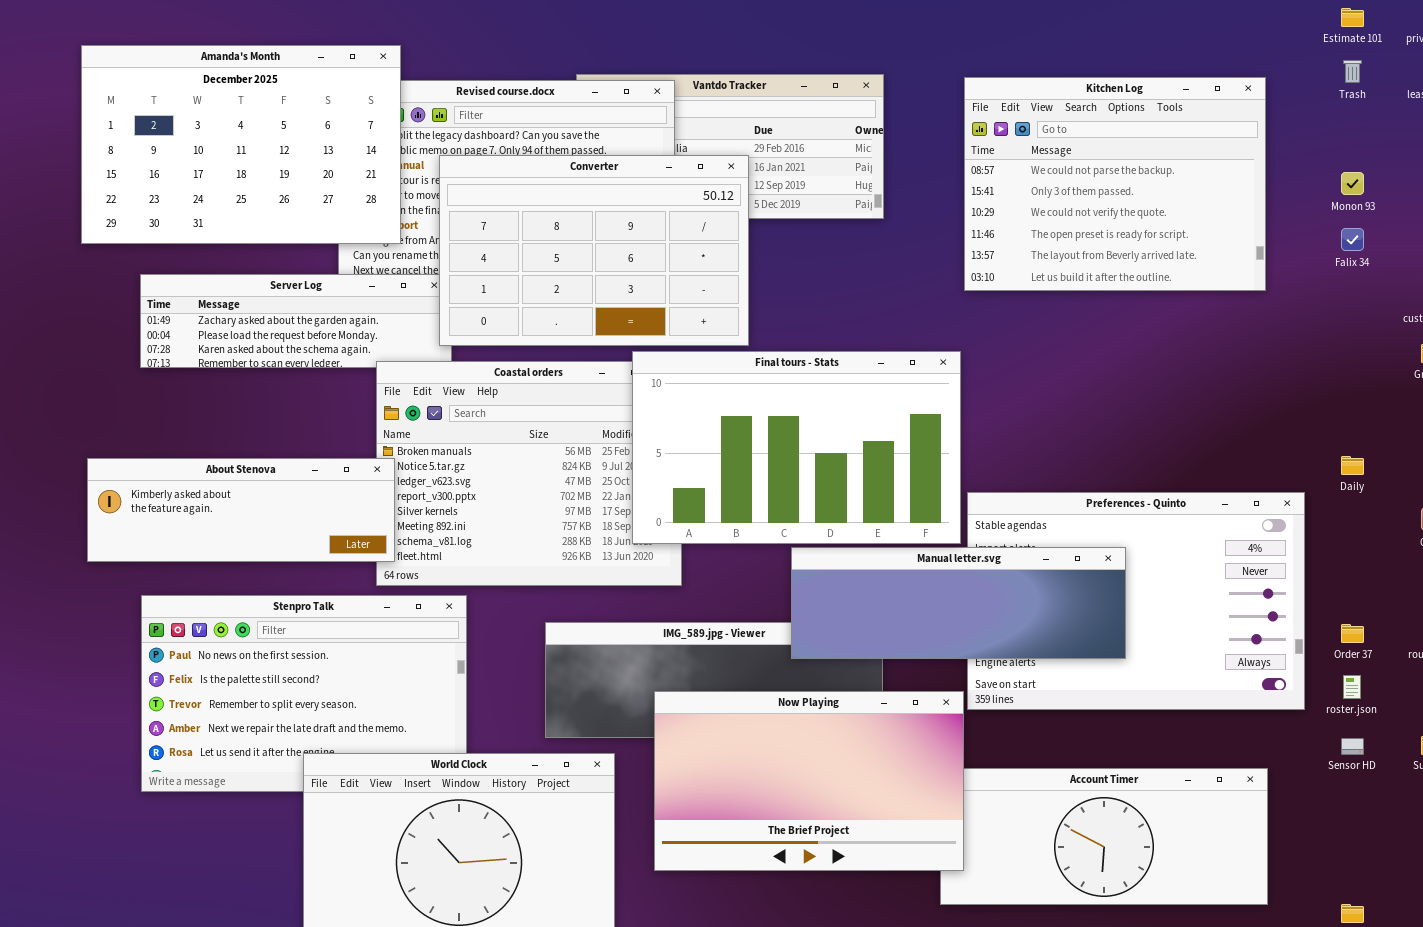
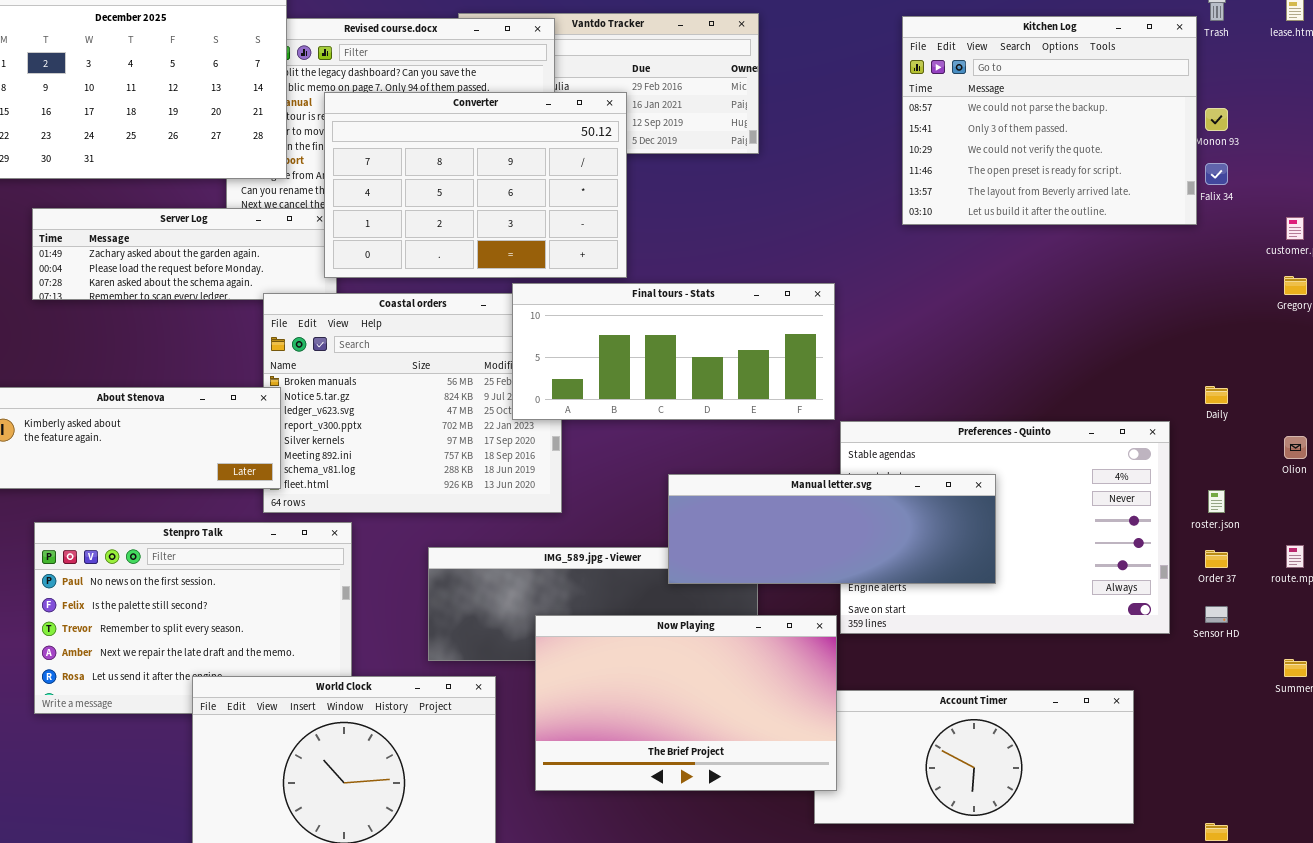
Kitchen Log: [964,77,1266,291] -> [902,16,1197,225], moved
Final tours - Stats: [632,351,961,544] -> [512,283,835,420], resized
roster.json: [1343,675,1361,699] -> [1208,490,1225,513], moved
Sensor HD: [1341,738,1364,755] -> [1205,606,1228,623], moved

